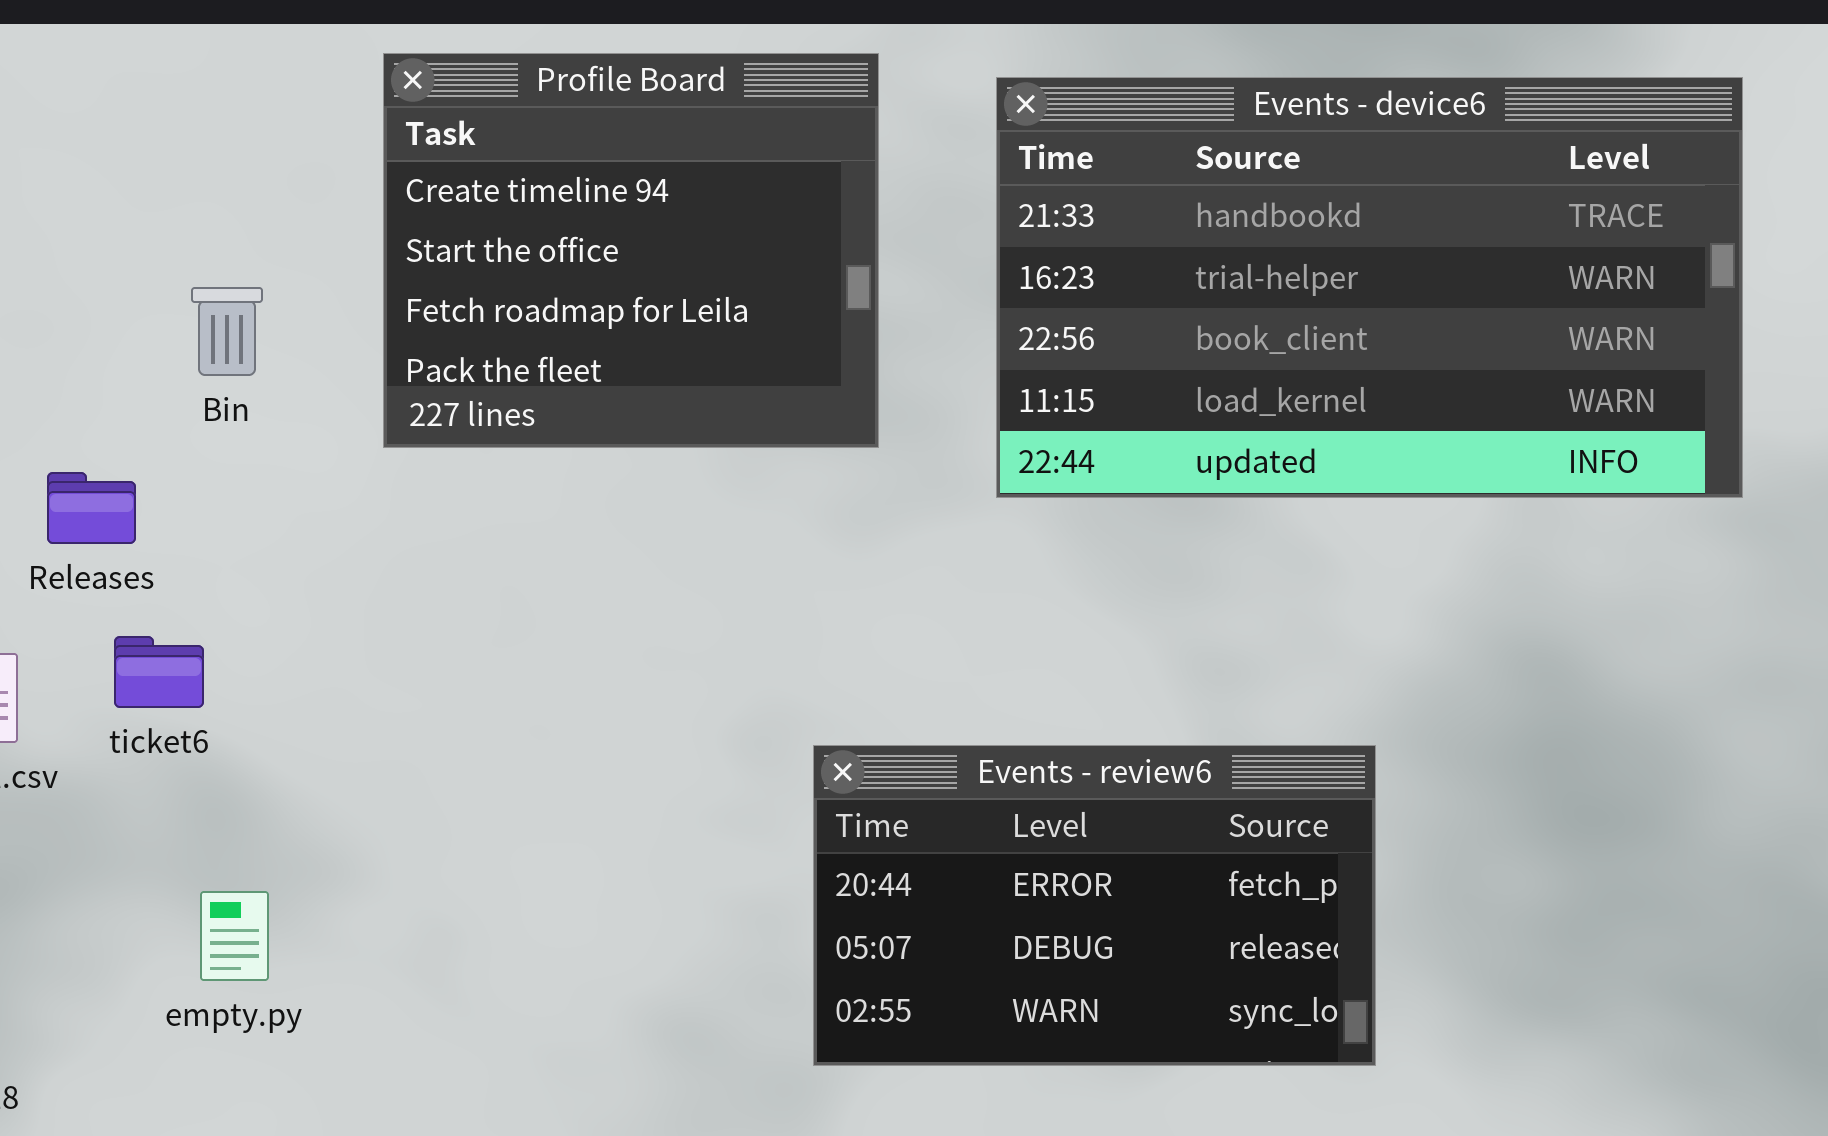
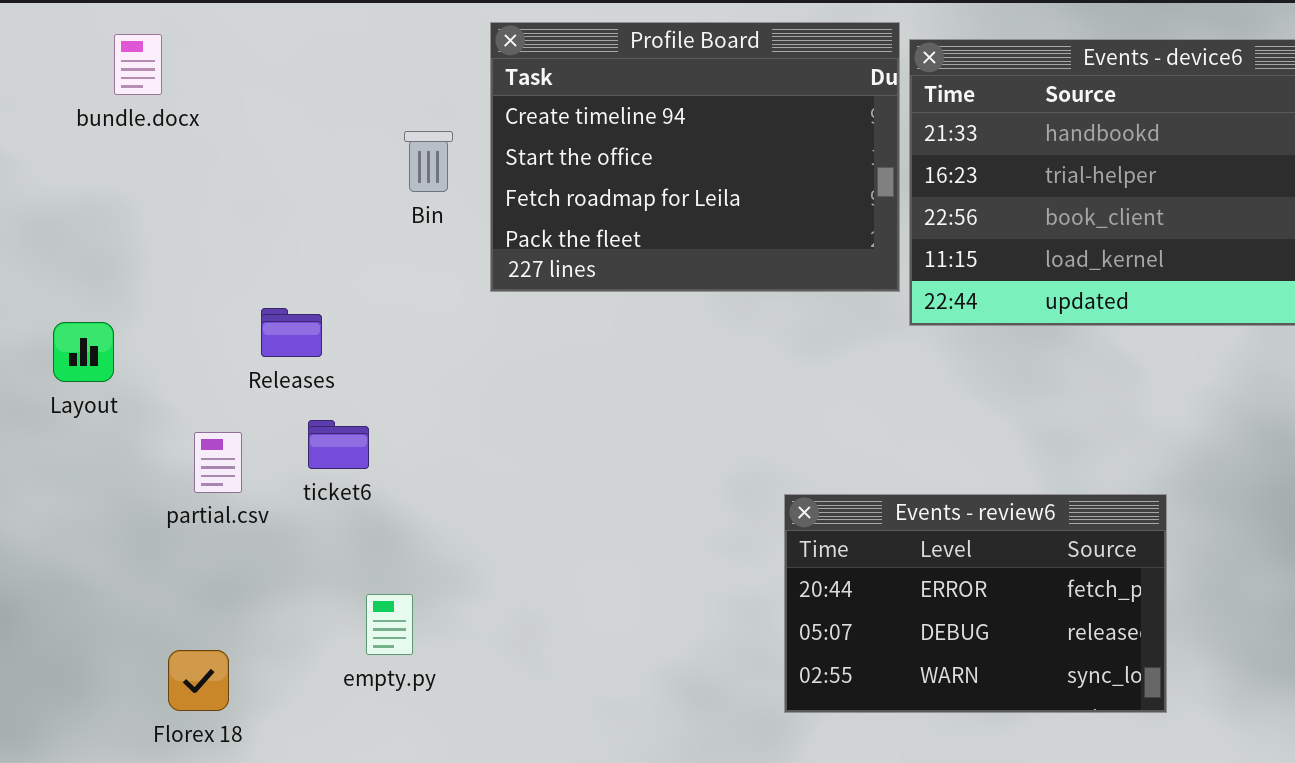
Profile Board: [383,53,879,448] -> [490,22,900,292], resized
Bin: [191,287,263,376] -> [404,131,453,192], moved

